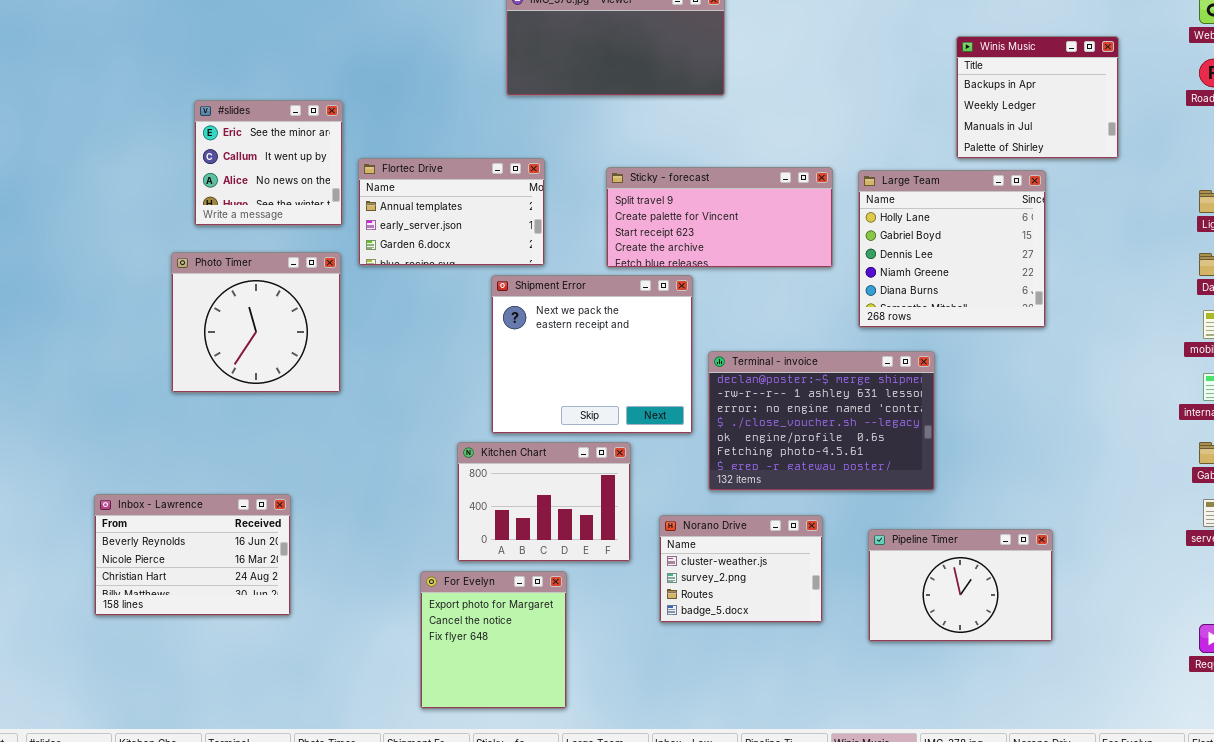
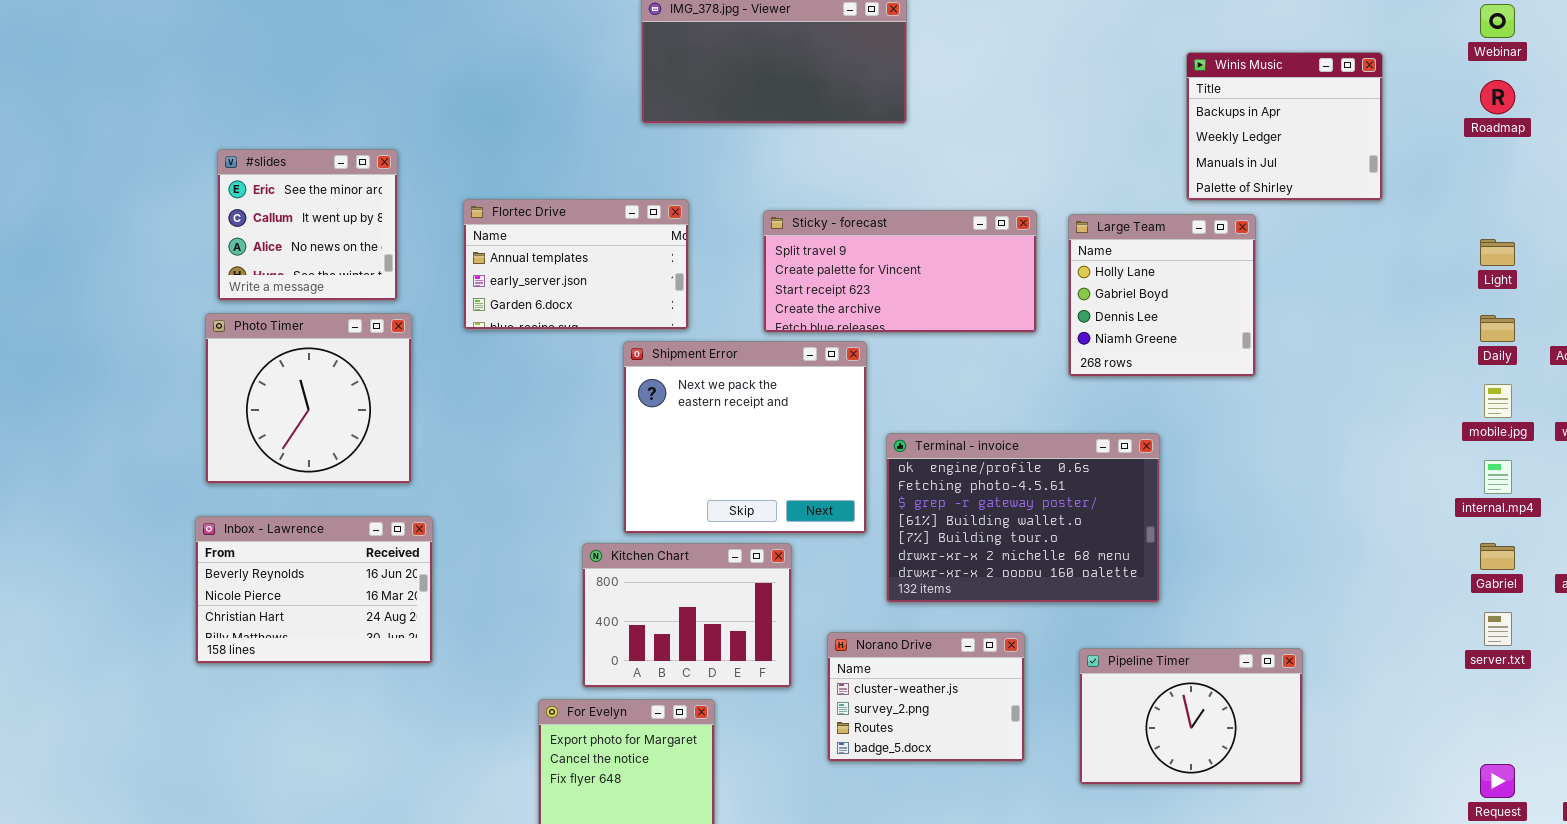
#slides: [194,100,343,226] -> [217,149,398,301], moved
Large Team: [858,170,1046,328] -> [1068,214,1256,377], resized
Photo Timer: [171,252,341,393] -> [205,313,412,484], moved
Terminal - invoice: [708,351,935,491] -> [886,433,1160,603], scrolled down 4 rows
Inbox - Lawrence: [94,494,291,616] -> [195,516,433,664], moved

